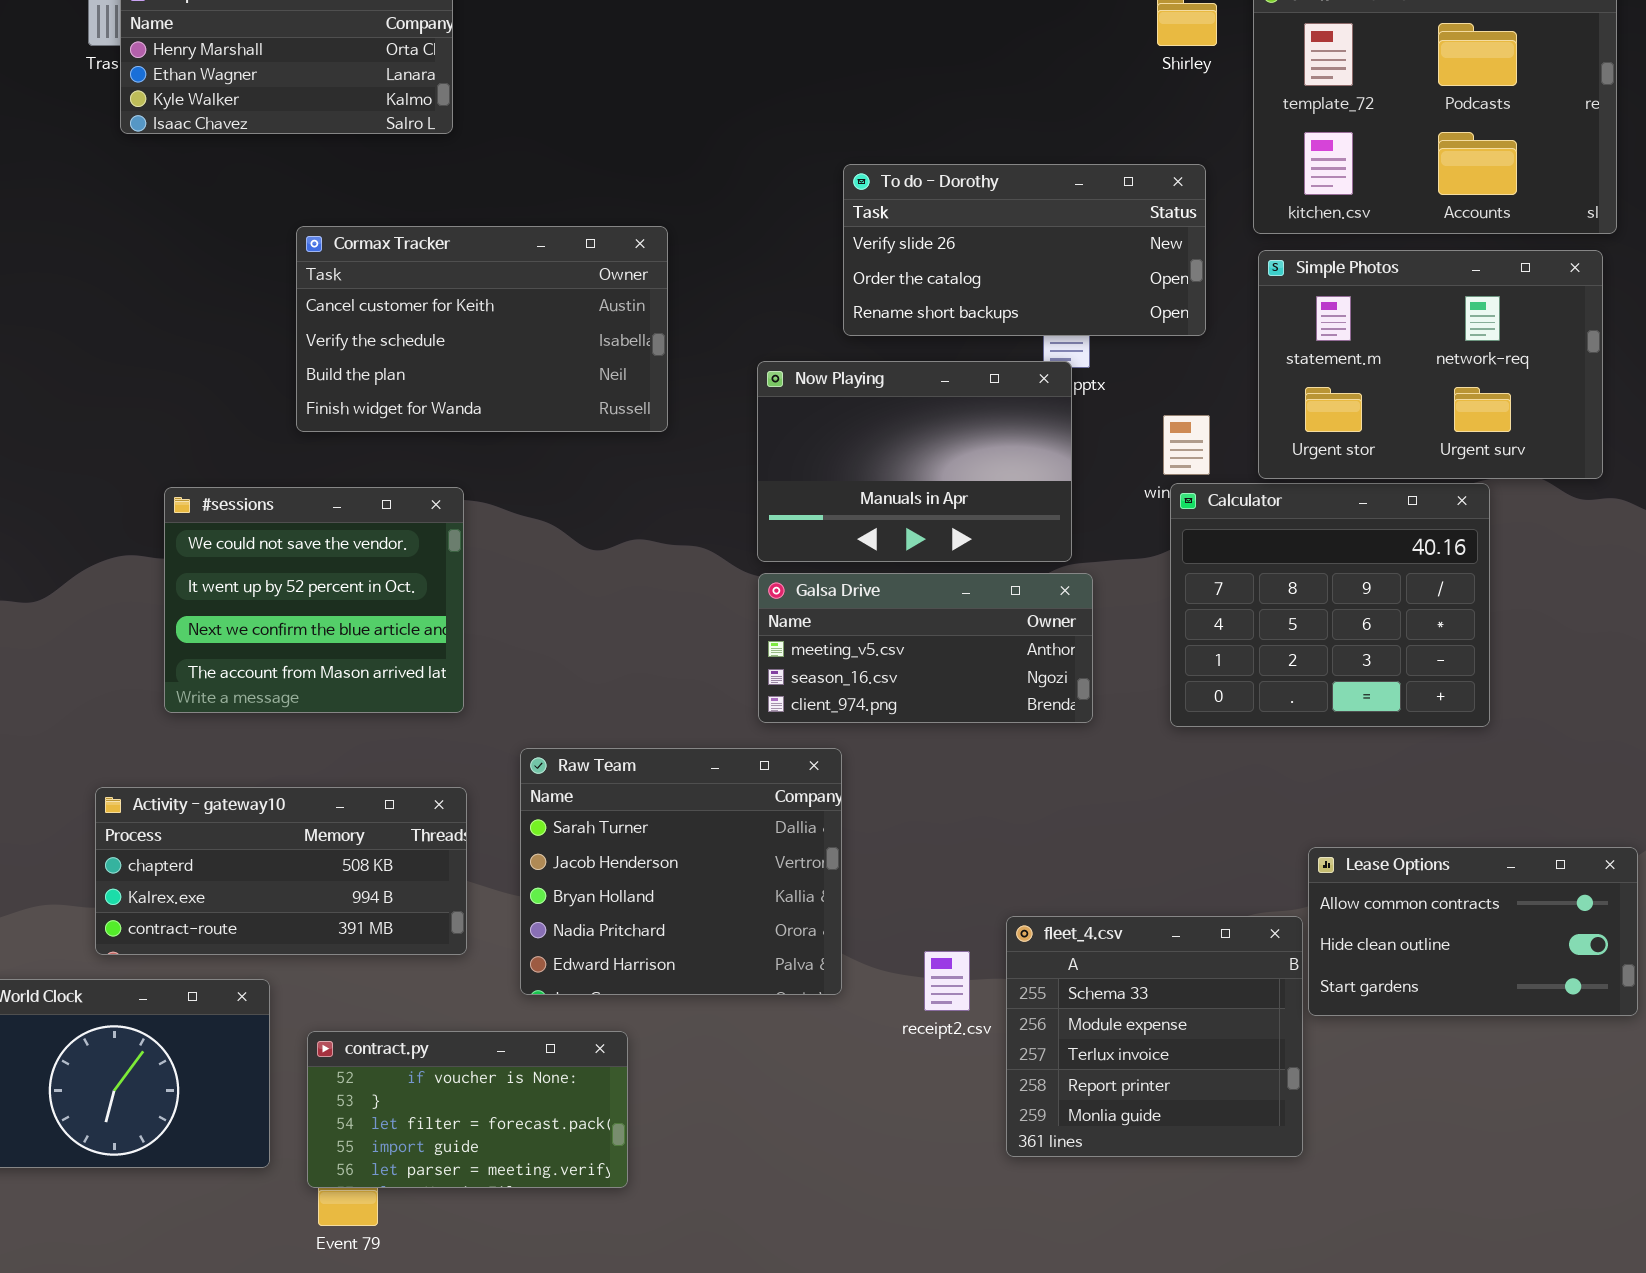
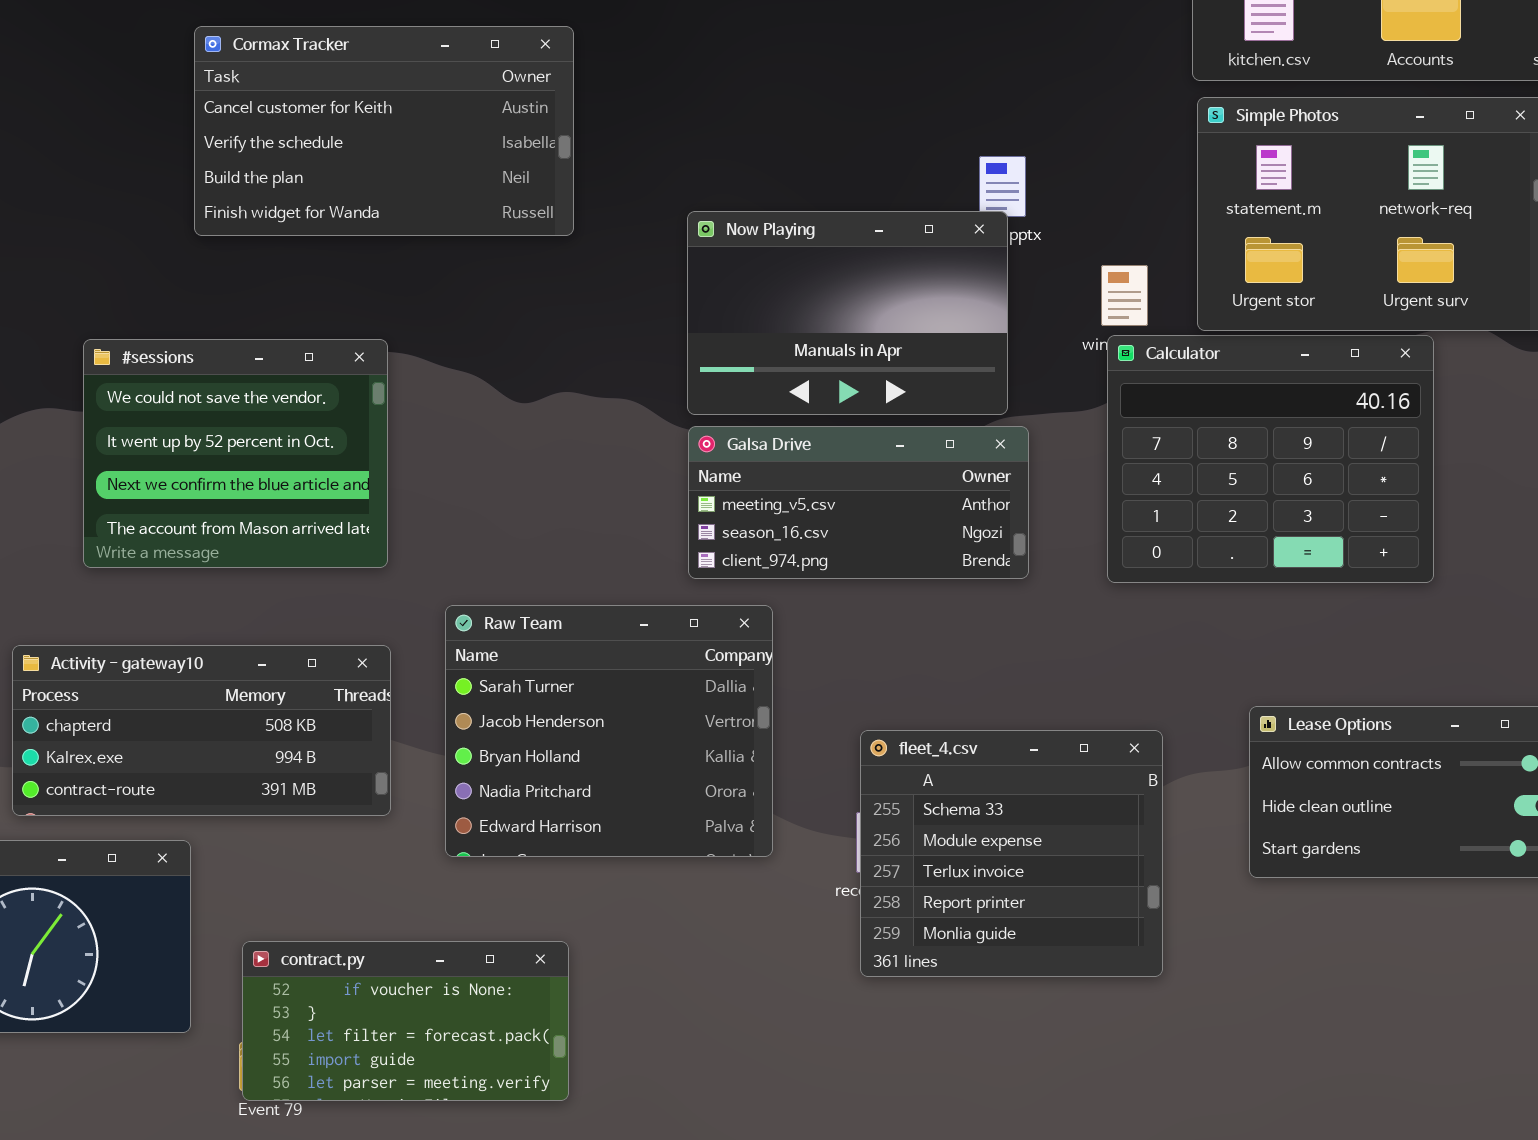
To do - Dorothy: [843,164,1206,336] -> none, closed
Cormax Tracker: [296,226,668,432] -> [194,26,574,236], moved
fleet_4.csv: [1006,916,1303,1157] -> [860,730,1163,977], moved
contract.py: [307,1031,628,1188] -> [242,941,569,1101], moved

